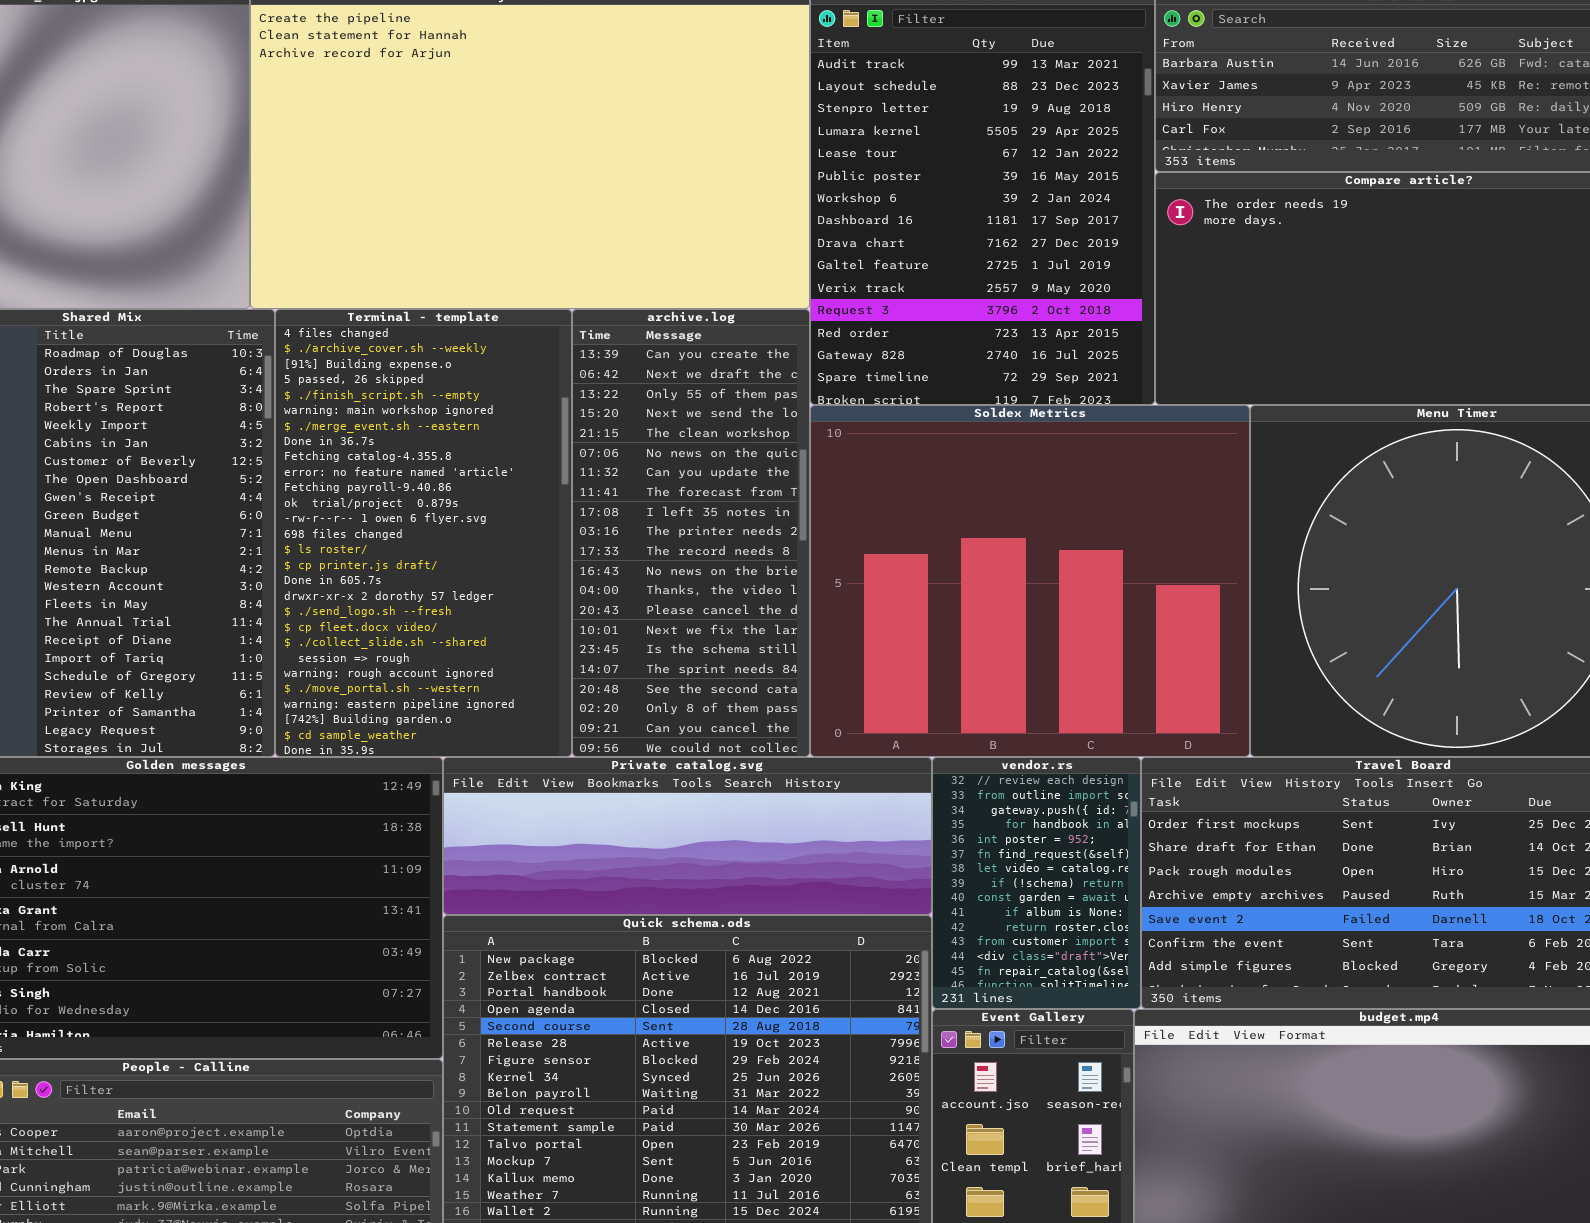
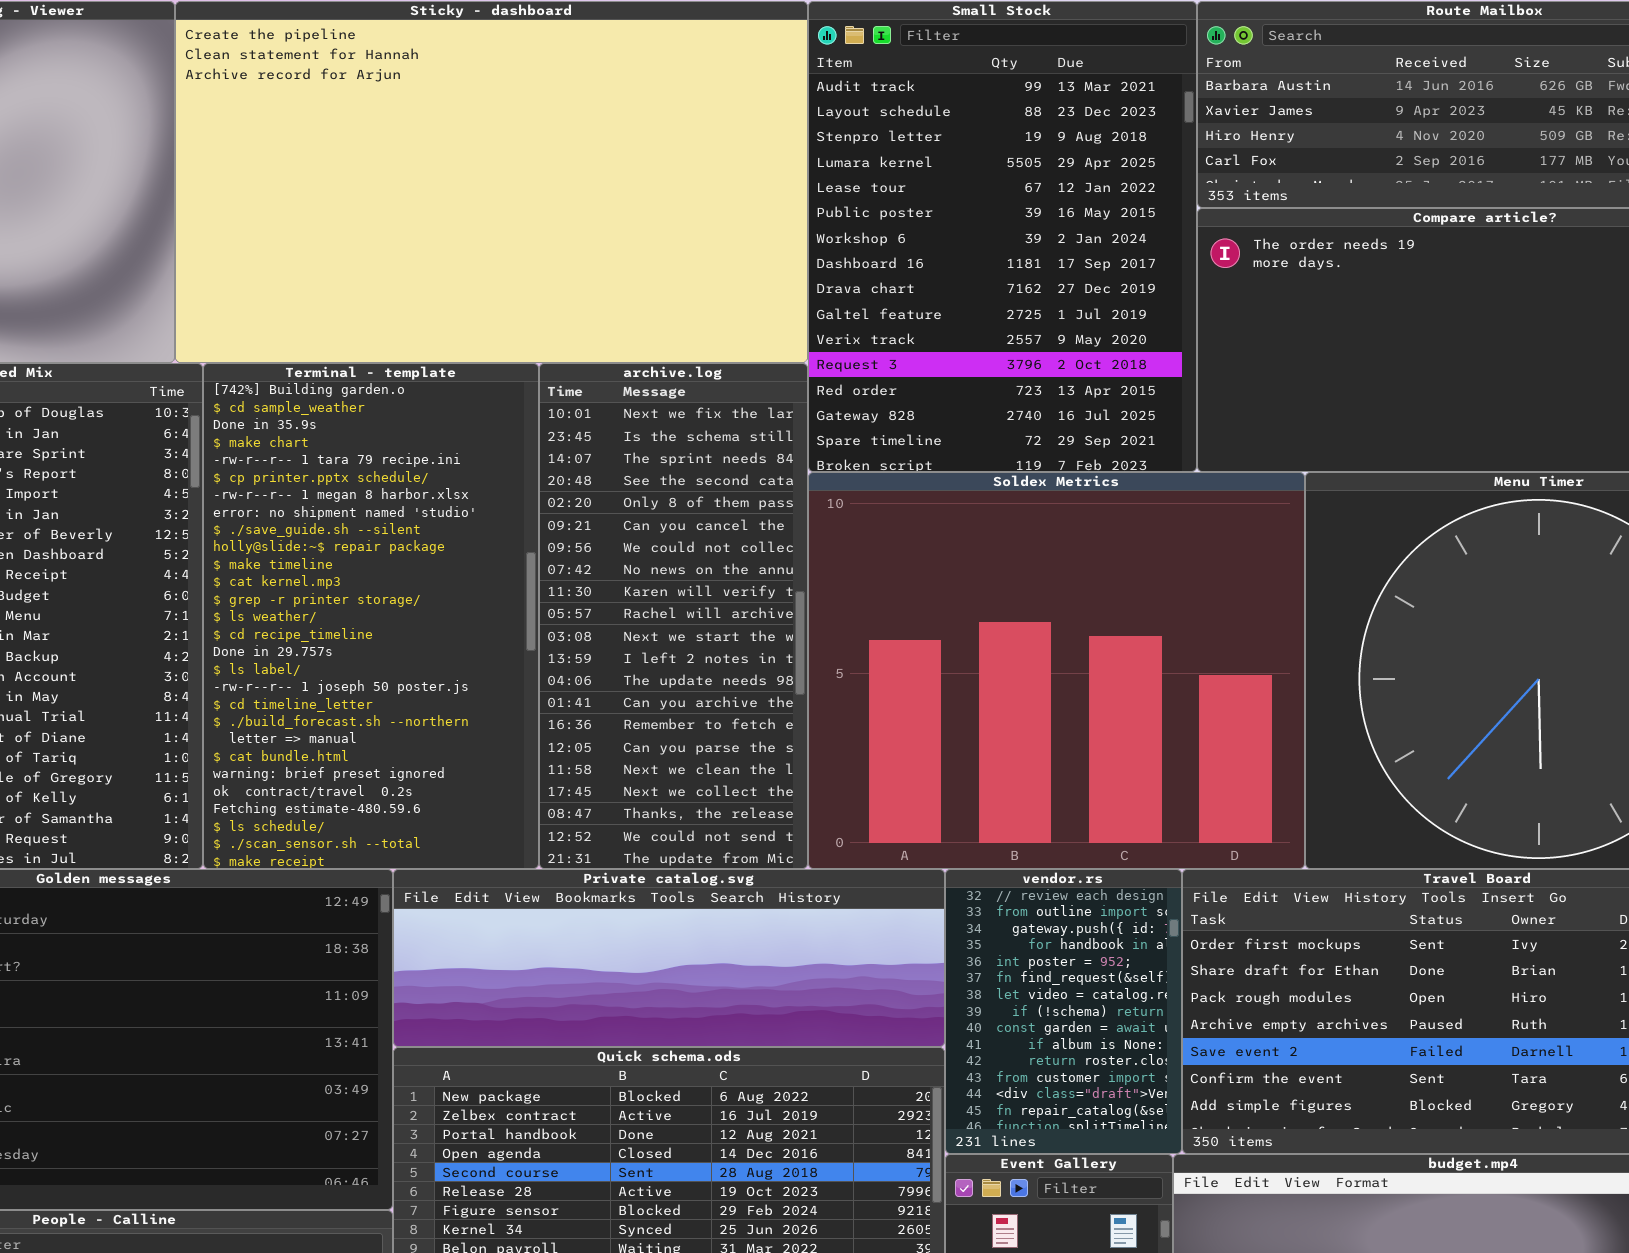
Terminal - template: [275,309,572,757] -> [203,363,539,869], scrolled down 25 rows
archive.log: [572,309,810,757] -> [539,363,808,869], scrolled down 14 rows

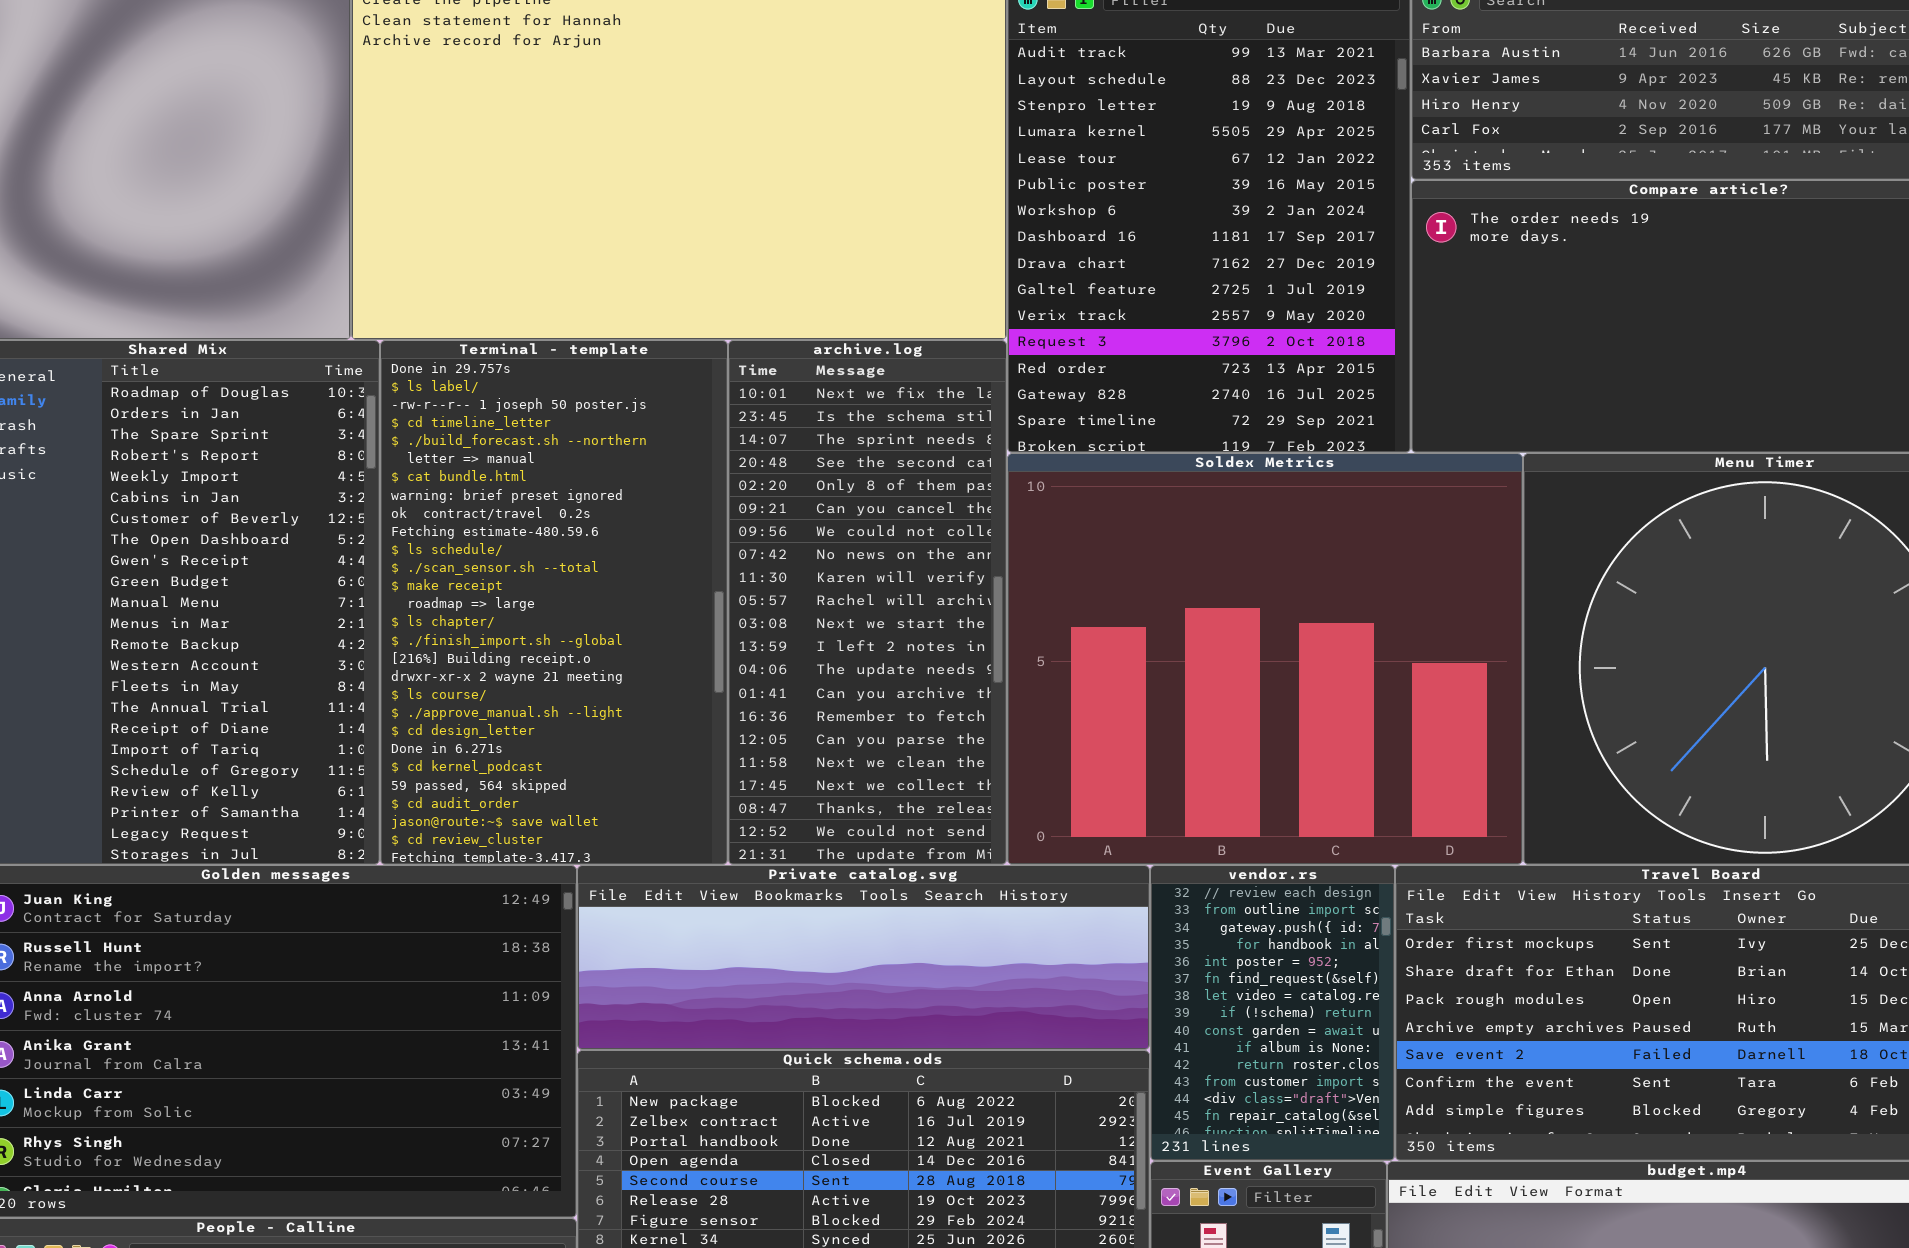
Terminal - template: [203,363,539,869] -> [380,340,728,865], scrolled down 15 rows

